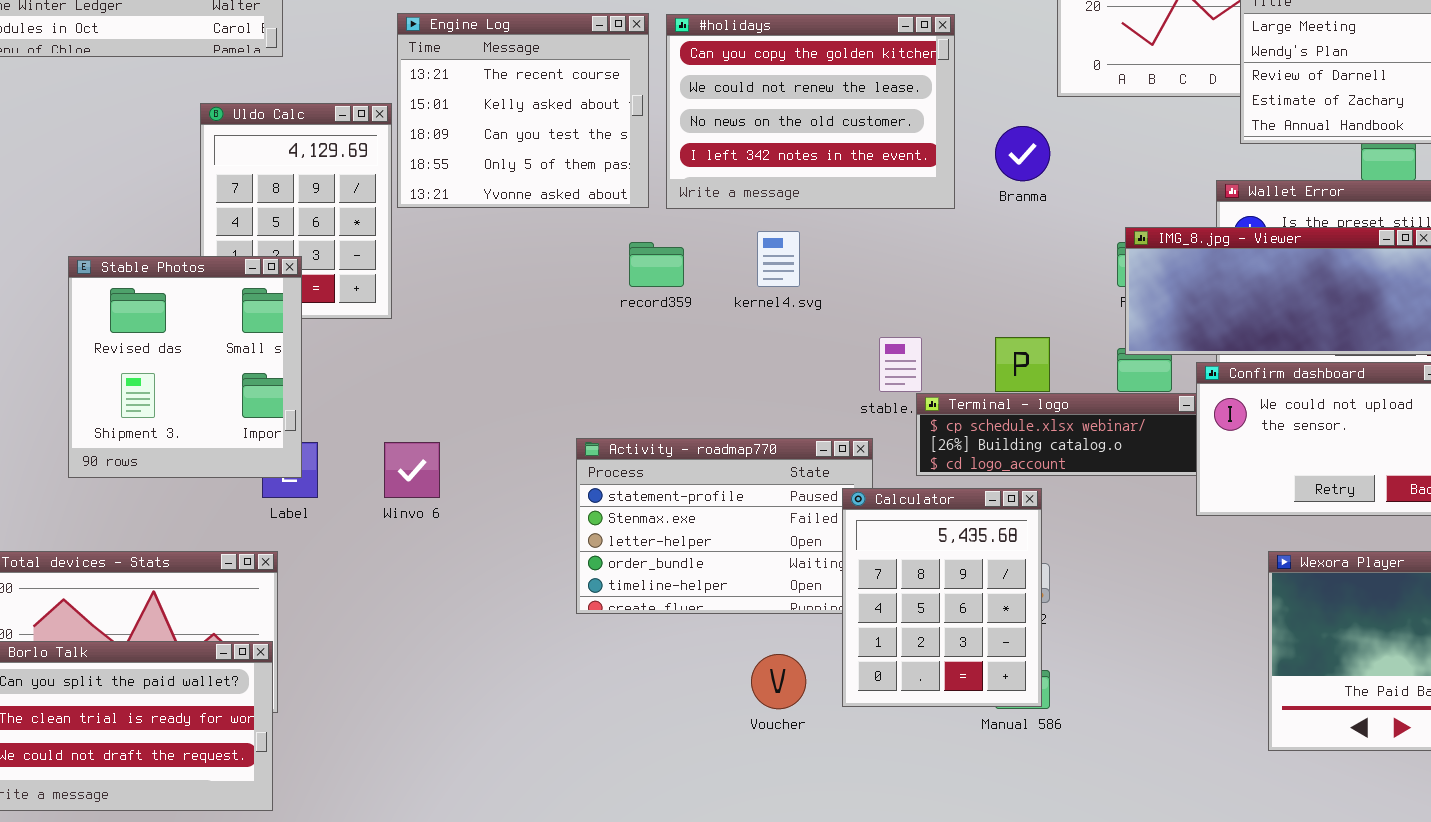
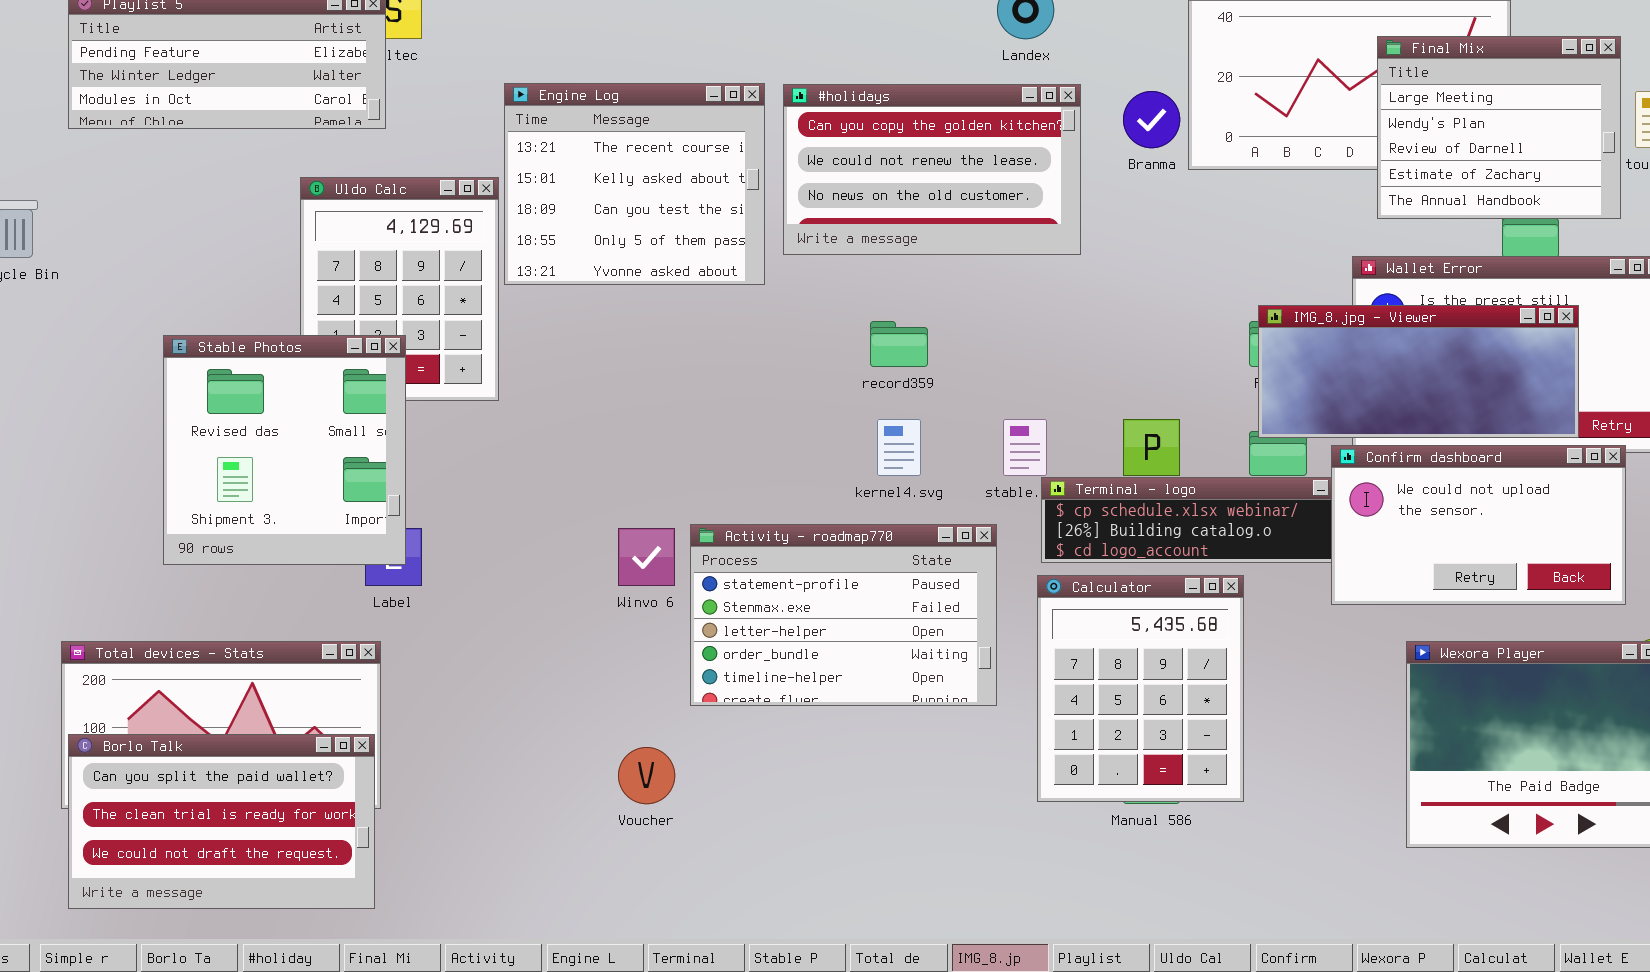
#holidays: [666,14,955,209] -> [783,84,1081,255], resized
Branma: [995,126,1050,181] -> [1123,91,1180,148], moved
kernel4.svg: [757,231,800,287] -> [877,419,921,476], moved
record359: [629,242,684,287] -> [870,321,928,367], moved
Winvo 6: [384,442,440,498] -> [618,528,675,586], moved
Calculator: [842,488,1042,707] -> [1037,575,1244,802], moved
Voucher: [751,654,806,709] -> [618,747,675,804], moved

